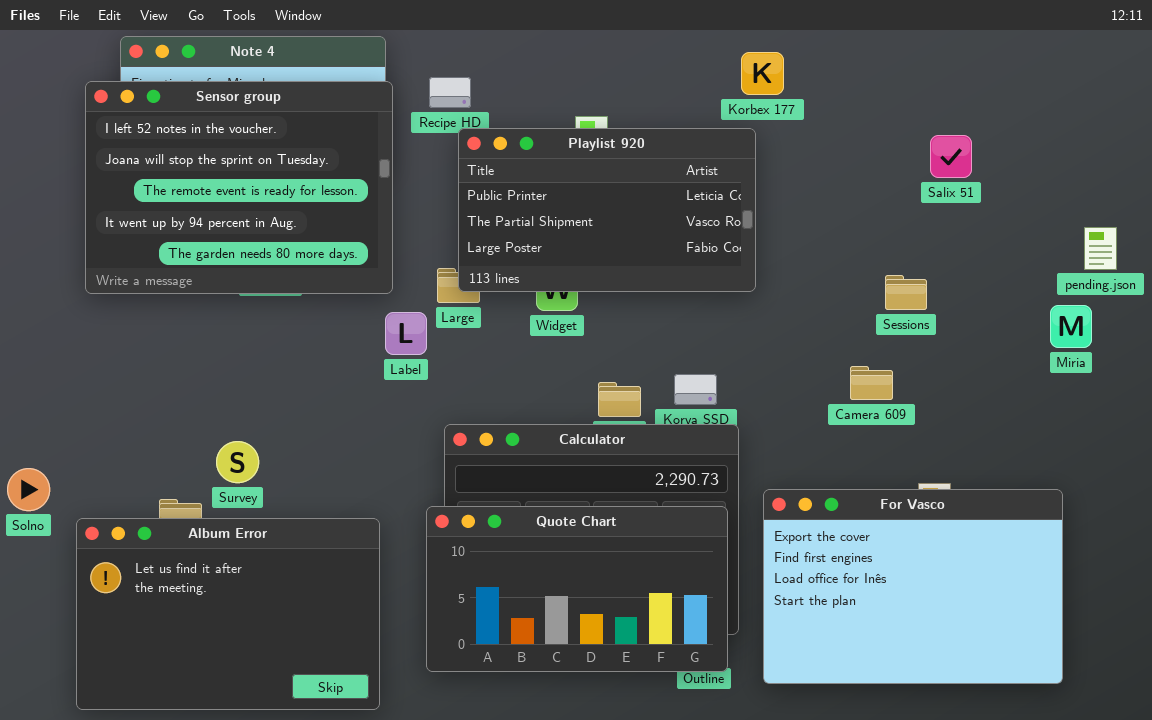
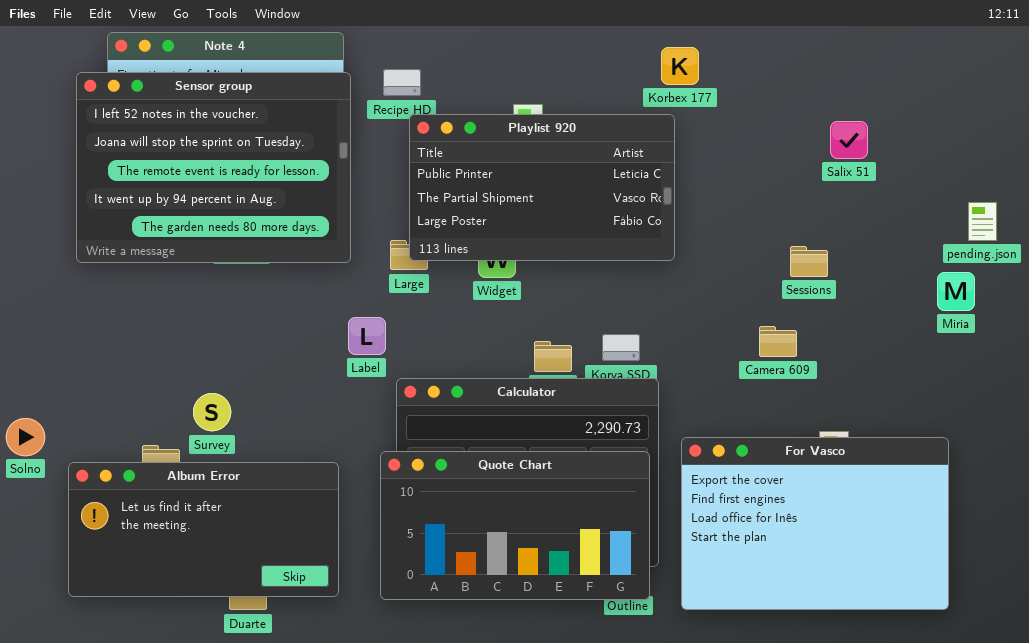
Label: [385,312,427,355] -> [348,317,386,355], moved
Album Error: [76,518,380,710] -> [68,462,339,597], resized

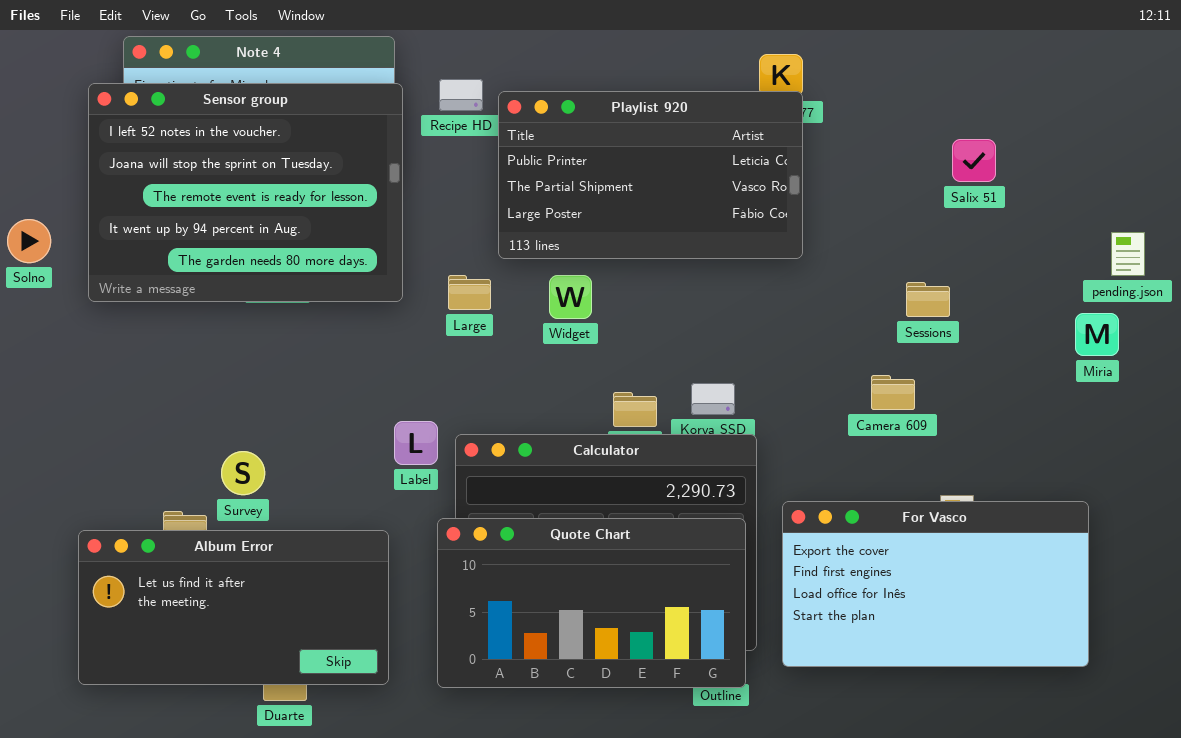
Playlist 920: [409,114,675,261] -> [498,91,803,259], moved
Label: [348,317,386,355] -> [394,421,438,465], moved
Solno: [6,418,45,456] -> [7,219,51,263], moved
For Vasco: [681,437,949,610] -> [782,501,1089,667], resized

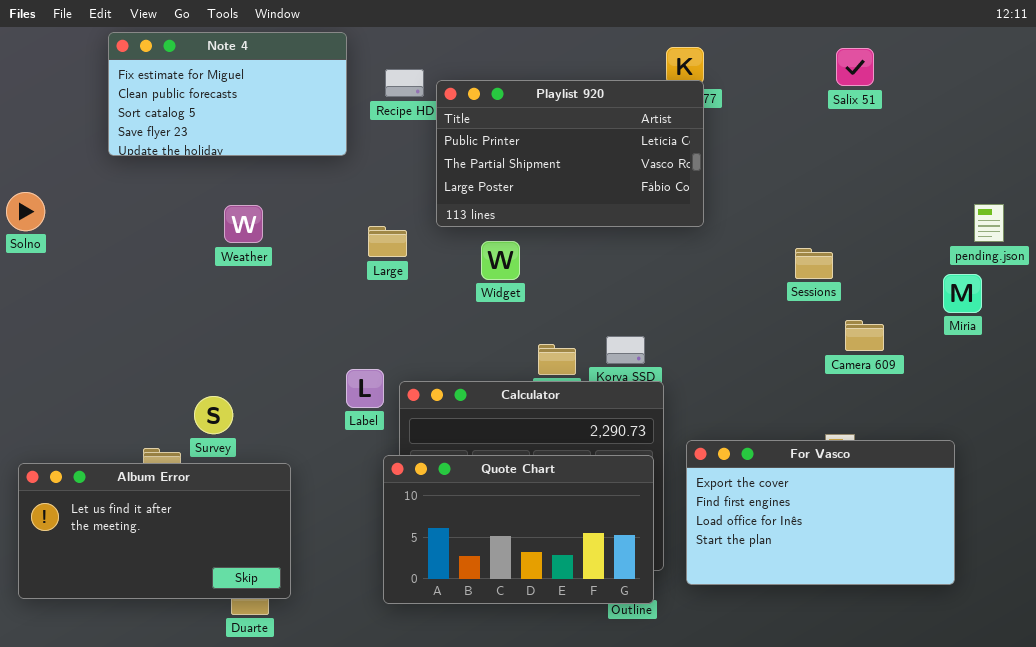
Sensor group: [88,83,403,302] -> none, closed
Salix 51: [952,139,996,182] -> [836,48,874,86], moved
Large: [448,275,491,310] -> [368,226,407,257], moved
Camera 609: [871,375,915,410] -> [845,320,884,351], moved
Album Error: [78,530,389,685] -> [18,463,291,599], moved

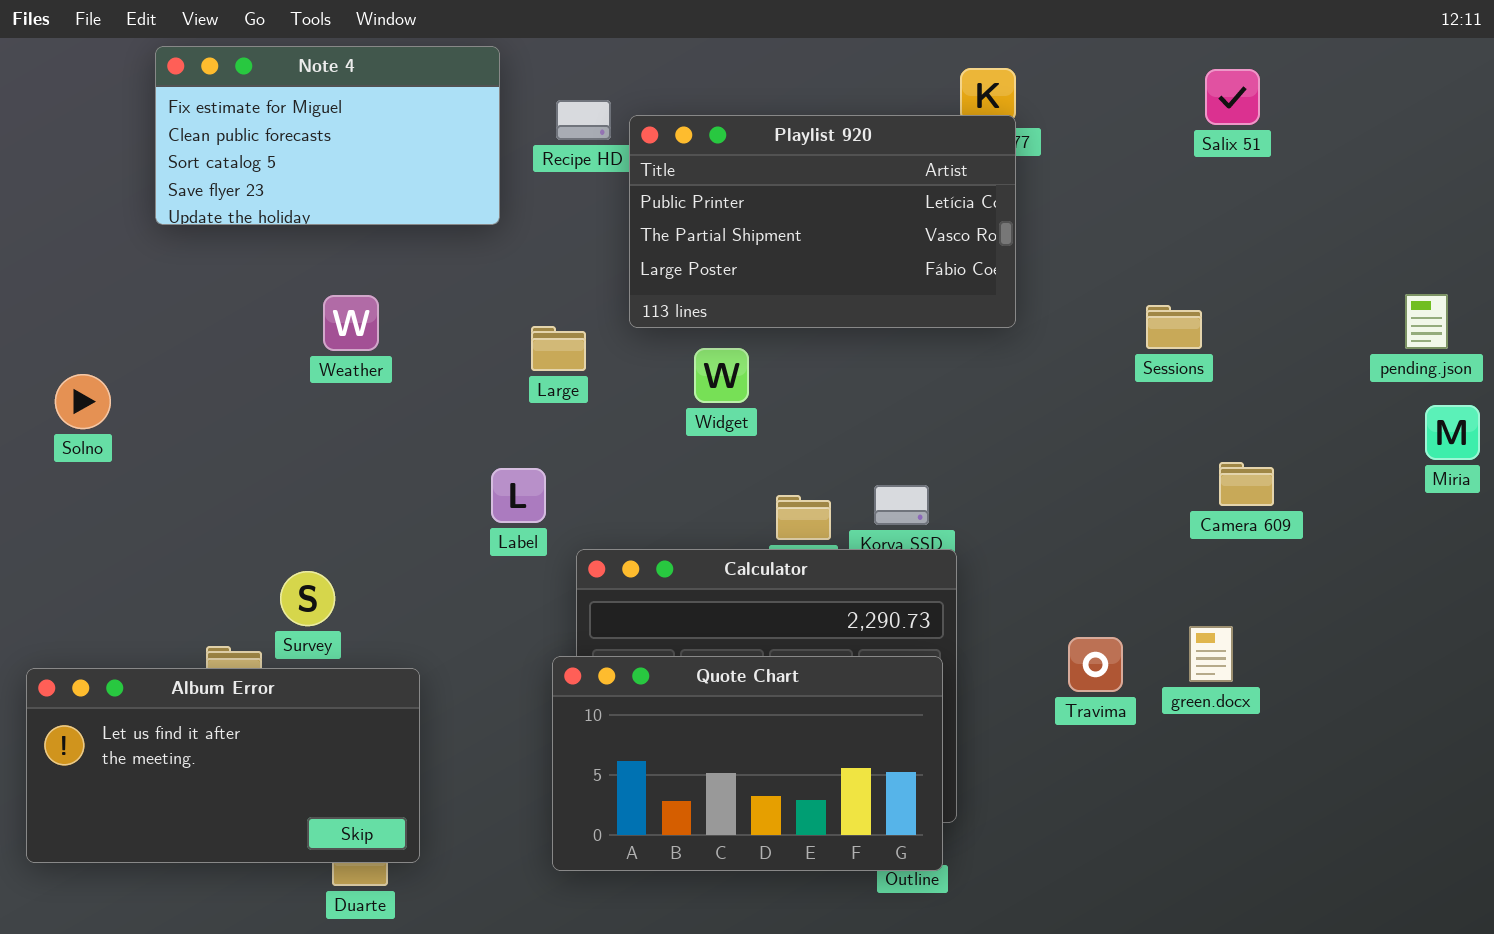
Solno: [6,192,45,231] -> [55,374,111,429], moved
Sessions: [795,248,833,279] -> [1146,305,1202,349], moved
Miria: [943,274,982,313] -> [1425,405,1480,460], moved
Label: [346,369,384,408] -> [491,468,546,523], moved
For Vasco: [686,440,955,585] -> none, closed

